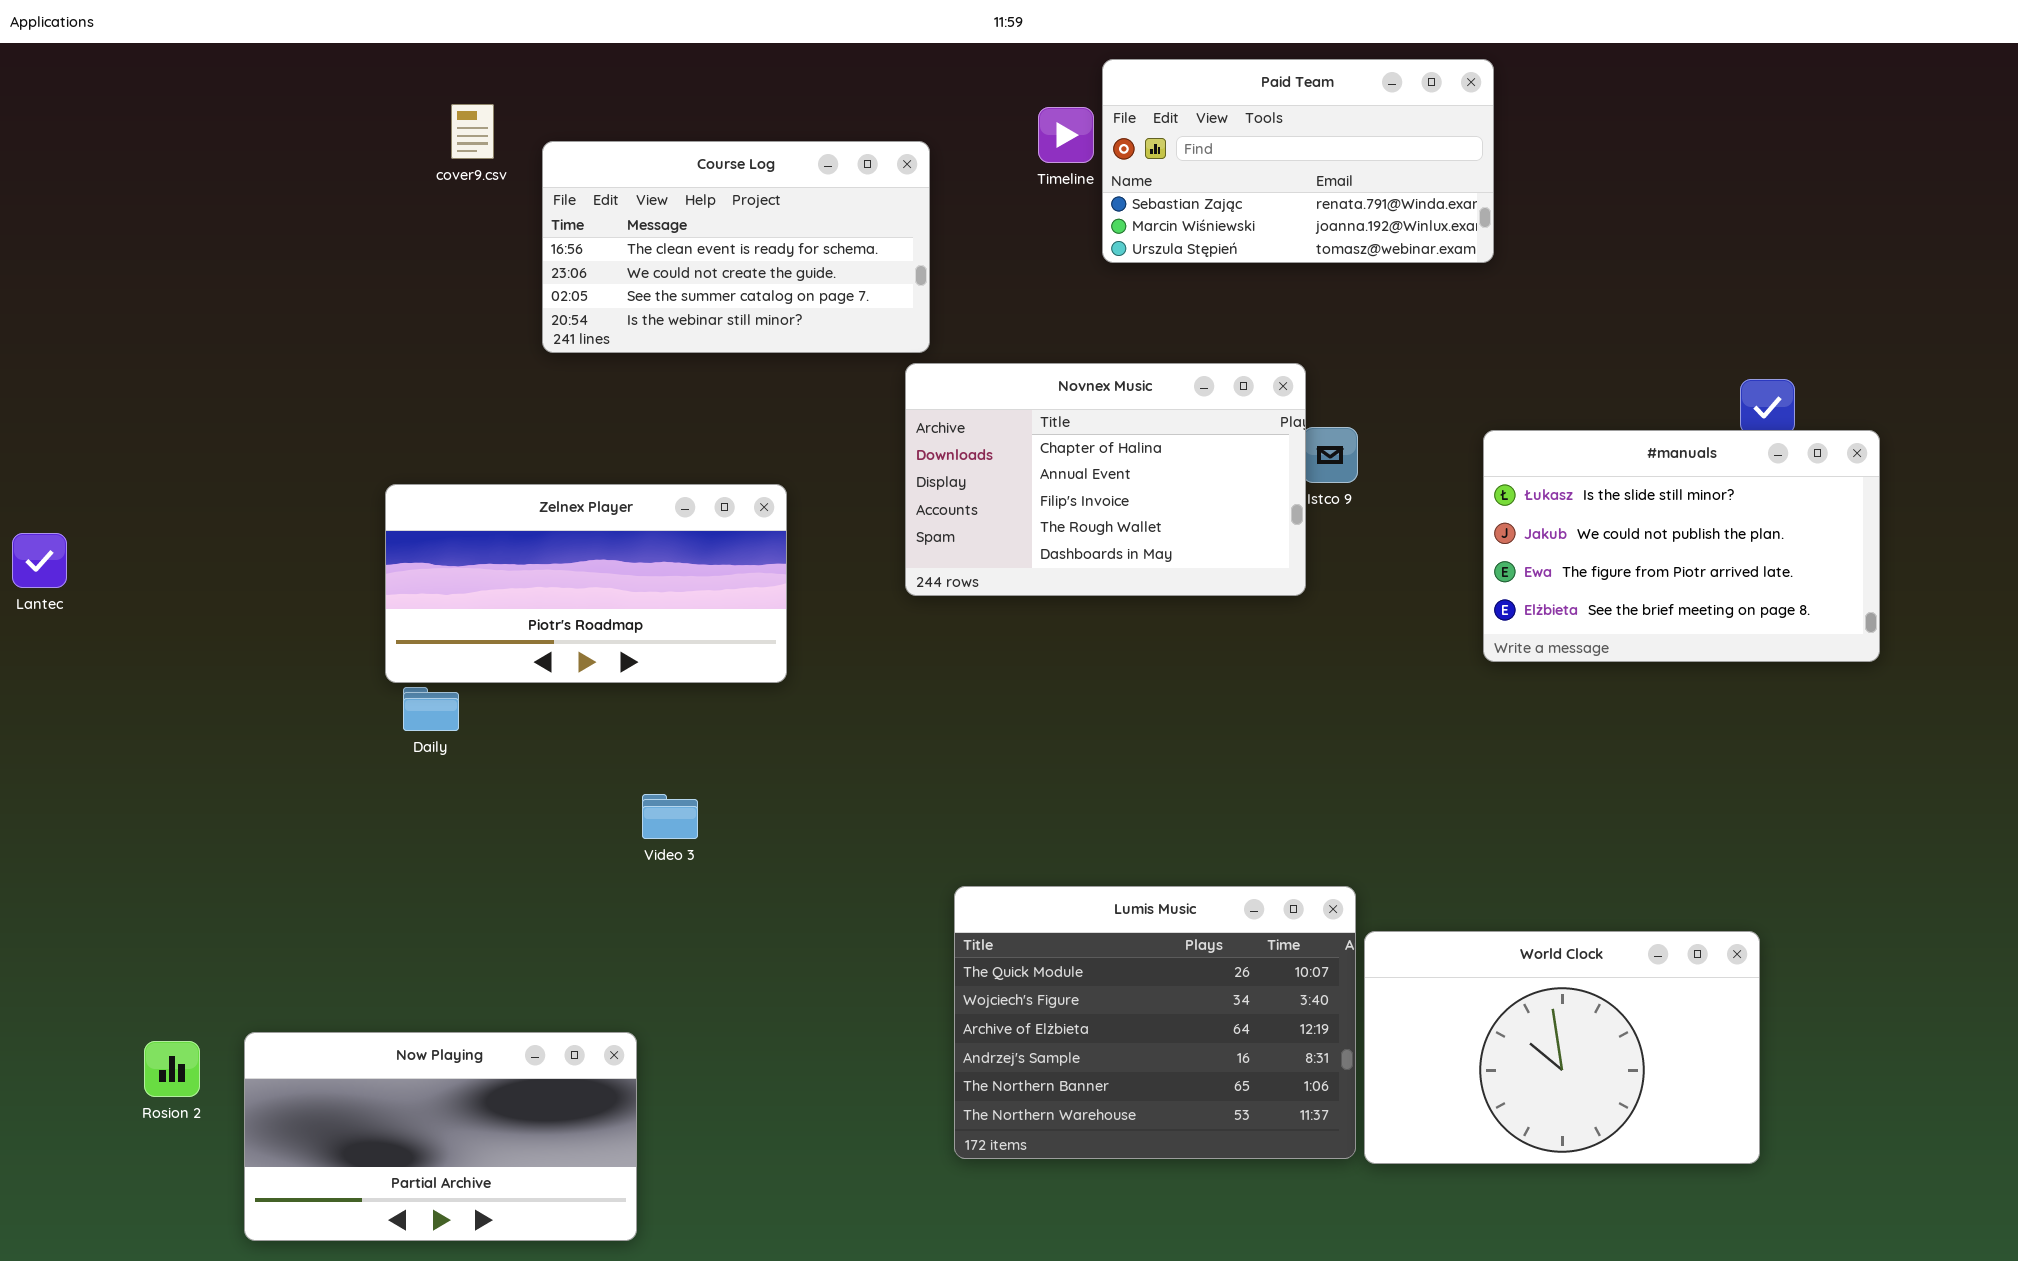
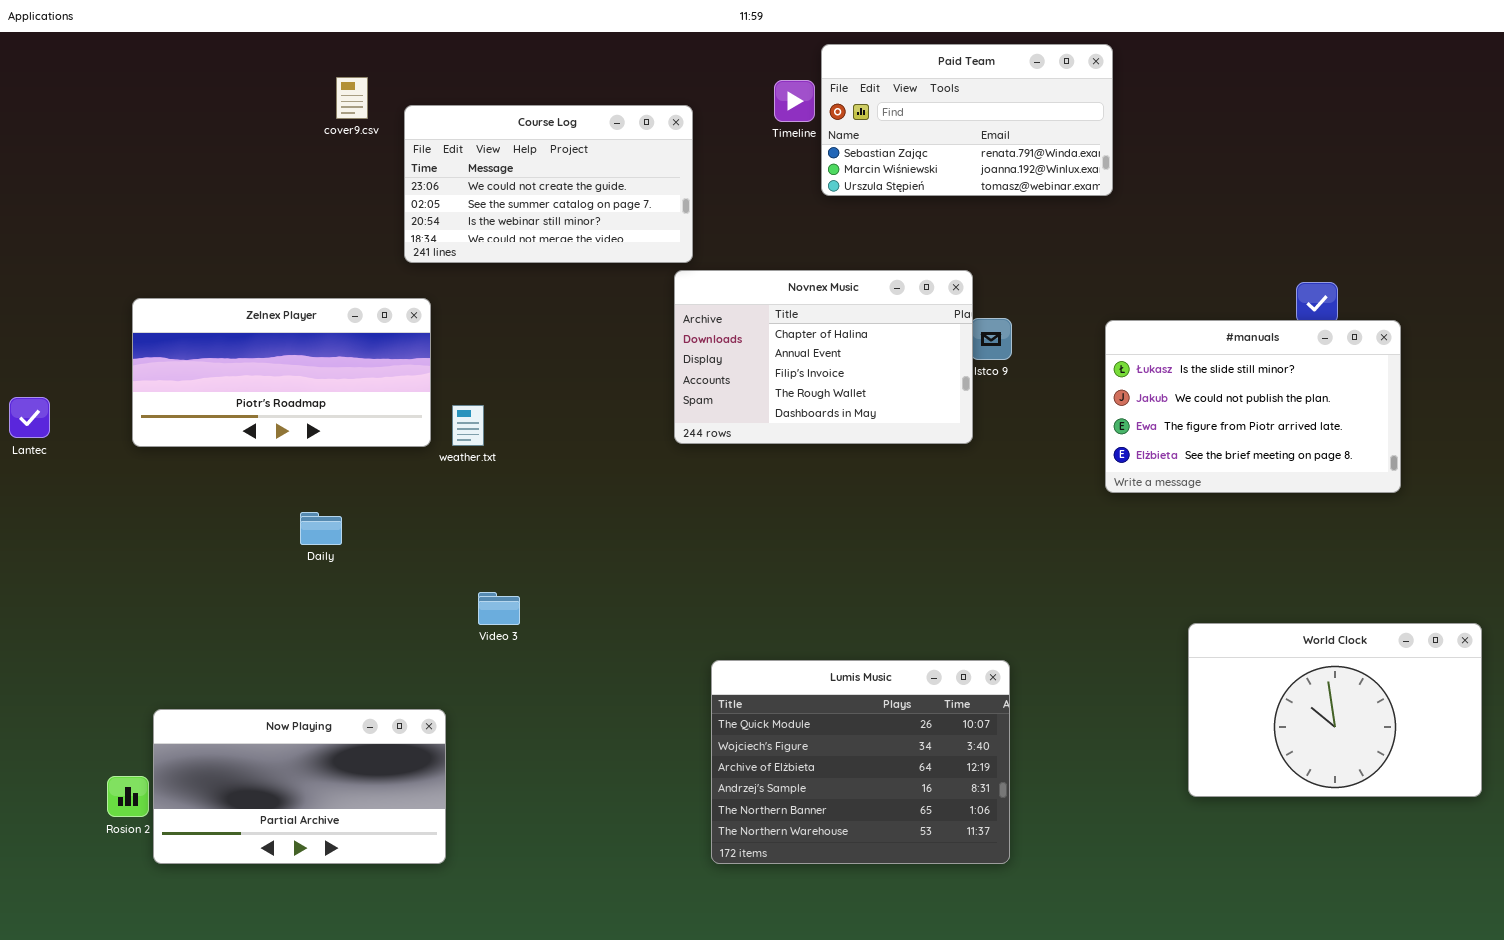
Course Log: [542,141,930,353] -> [404,105,693,263], scrolled down 1 row
Zelnex Player: [385,484,787,683] -> [132,298,431,447], moved
World Clock: [1364,931,1760,1164] -> [1188,623,1482,797], moved
Now Playing: [244,1032,637,1241] -> [153,709,446,864], moved

